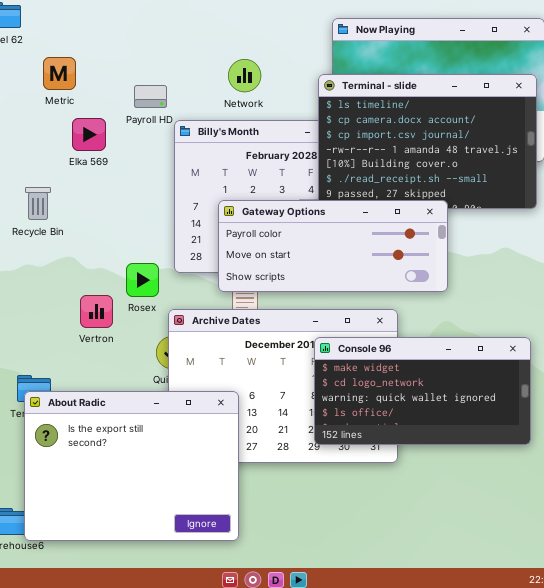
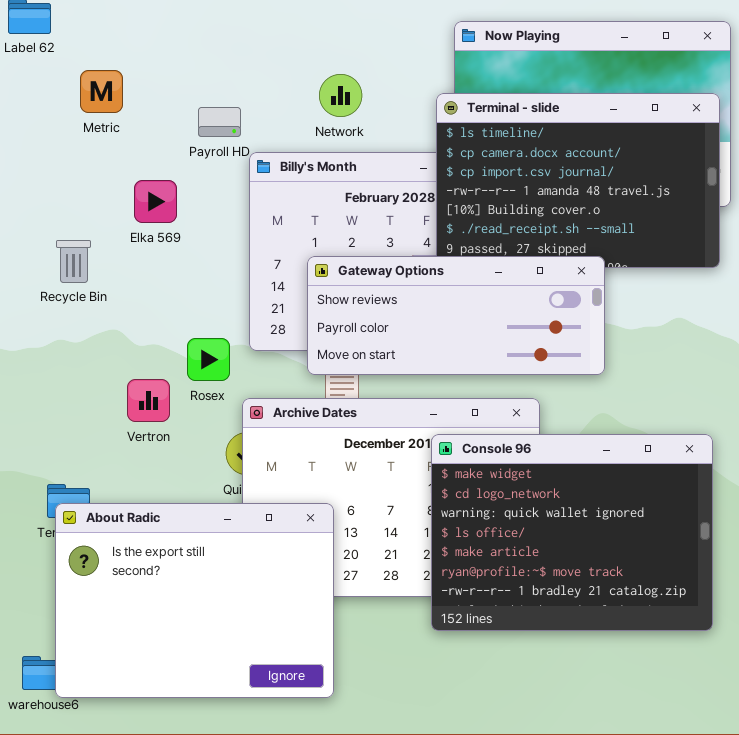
Elka 569: [72,118,106,151] -> [134,180,177,223], moved
Gateway Options: [218,200,448,292] -> [307,256,605,375], scrolled up 1 row
Console 96: [314,337,531,445] -> [431,434,713,631], resized

